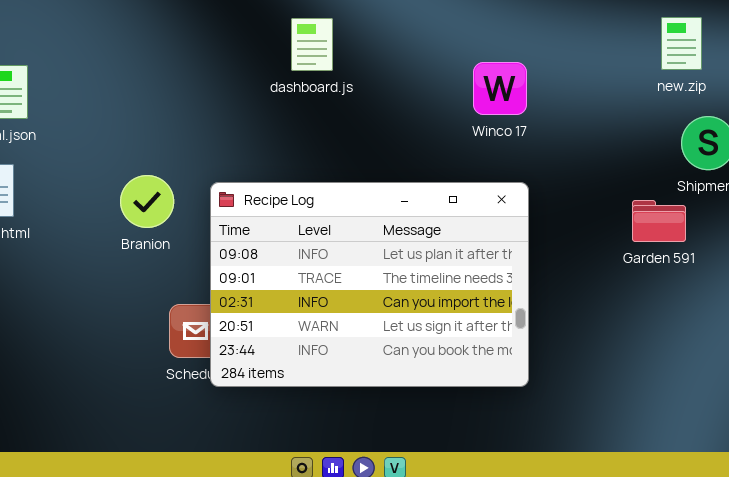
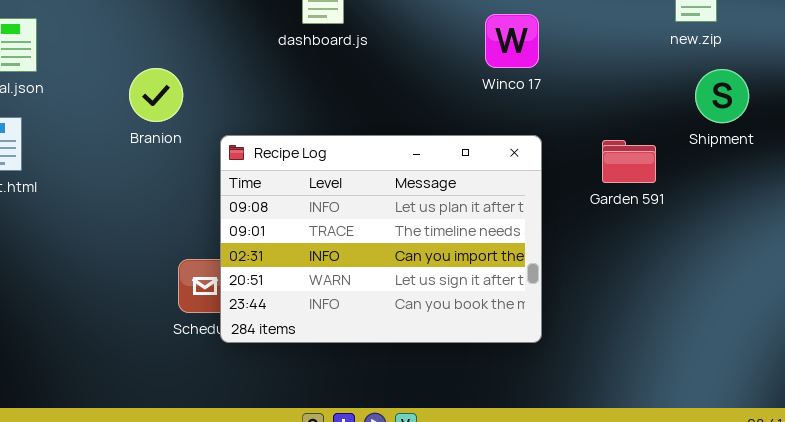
Branion: [120,175,174,228] -> [129,68,183,122], moved
Garden 591: [632,200,686,242] -> [602,140,656,183], moved

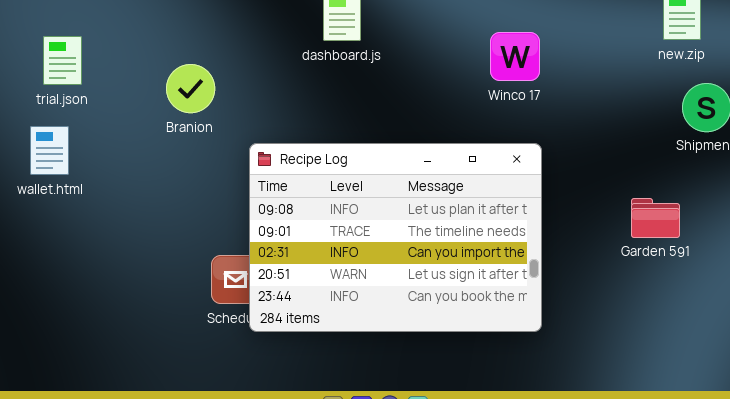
Branion: [129,68,183,122] -> [166,64,215,113], moved
Garden 591: [602,140,656,183] -> [631,198,680,238], moved

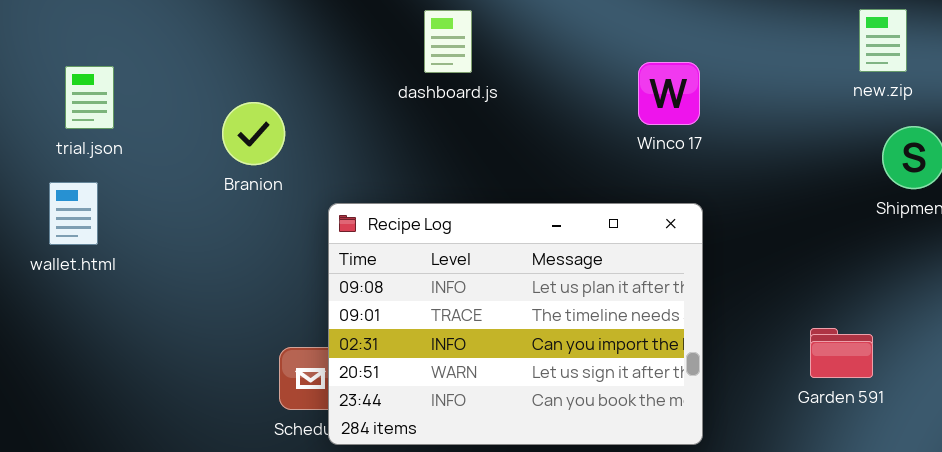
Garden 591: [631,198,680,238] -> [810,328,873,378], moved

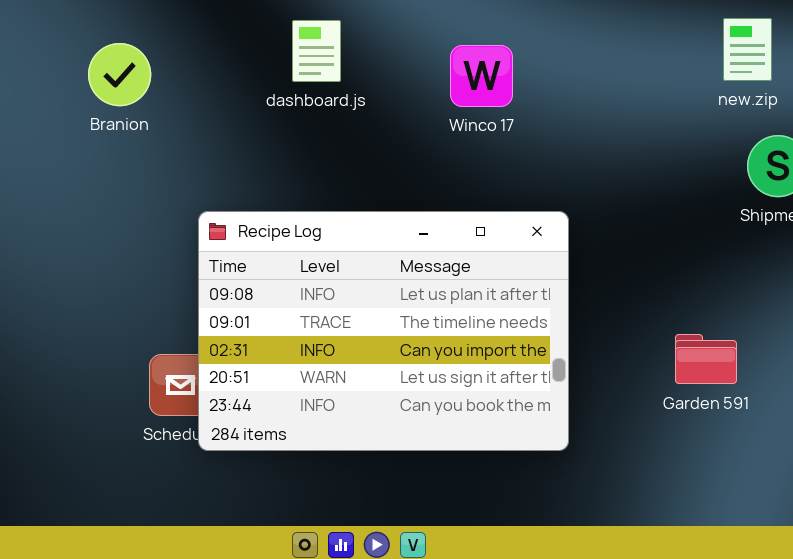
Winco 17: [638,62,700,125] -> [450,45,513,107], moved
Branion: [222,102,285,165] -> [88,43,151,106], moved

